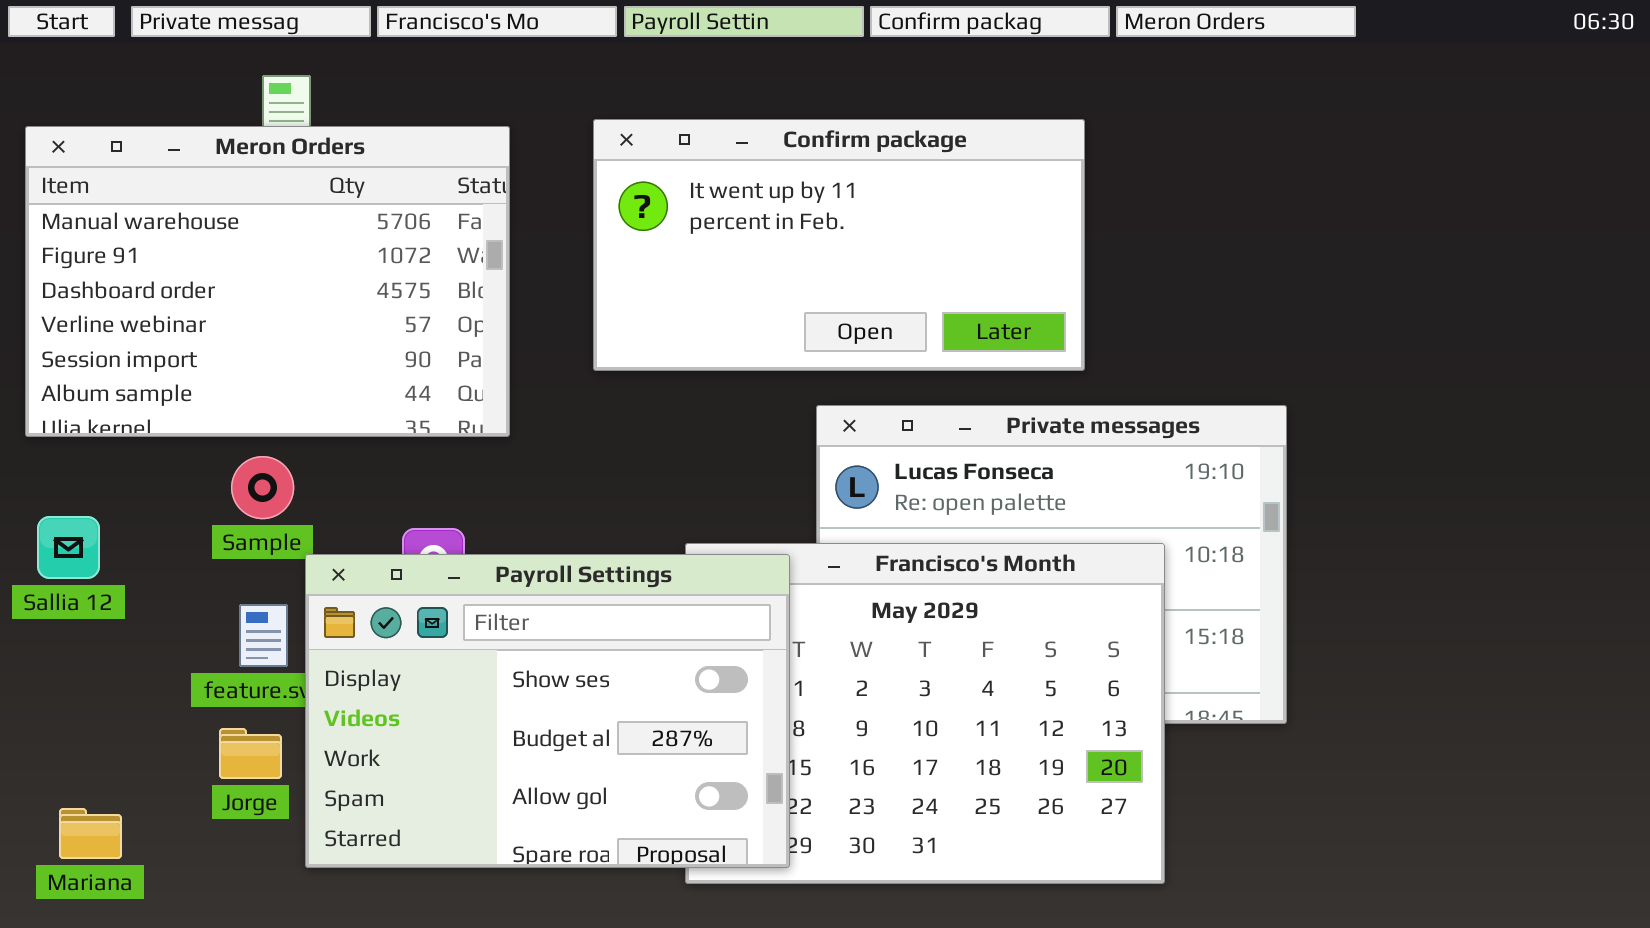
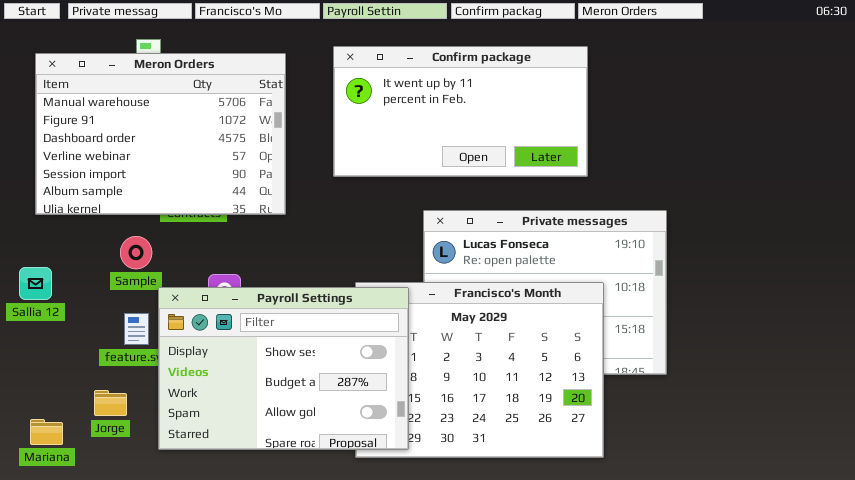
Confirm package: [593,119,1085,371] -> [333,46,588,177], moved
Meron Orders: [25,126,510,437] -> [35,53,286,215], moved
Jorge: [219,728,282,779] -> [94,390,127,416], moved

